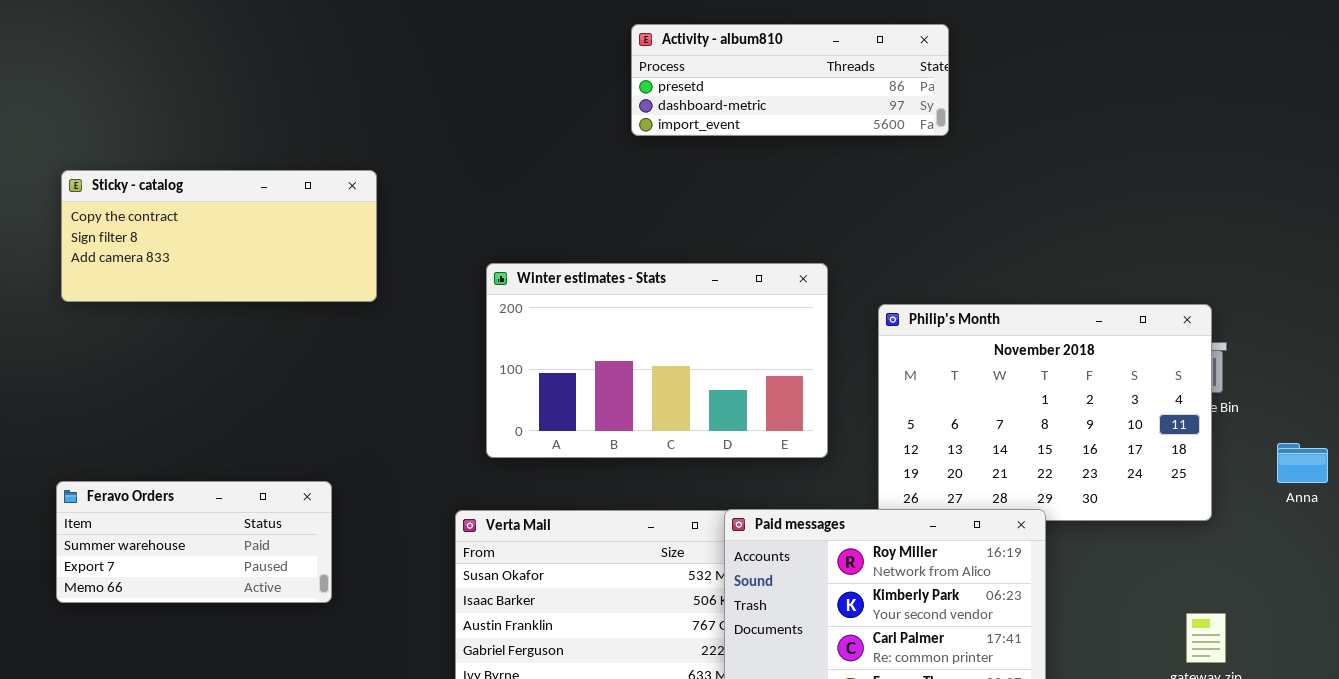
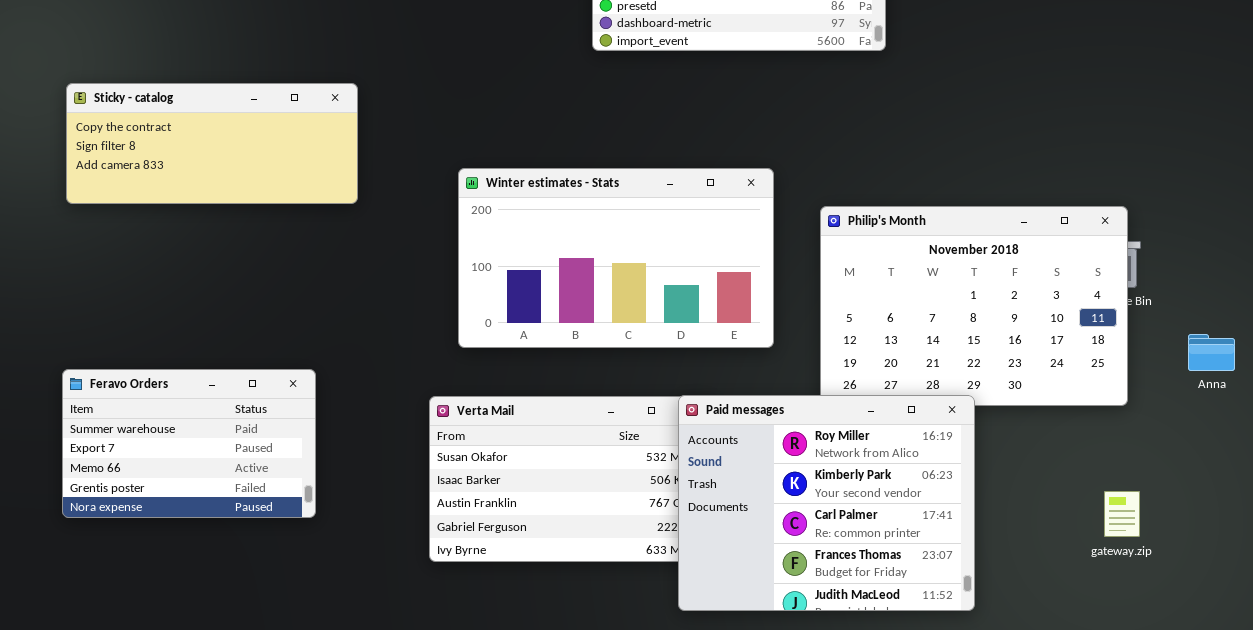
Feravo Orders: [56,481,332,603] -> [62,369,316,518], resized

